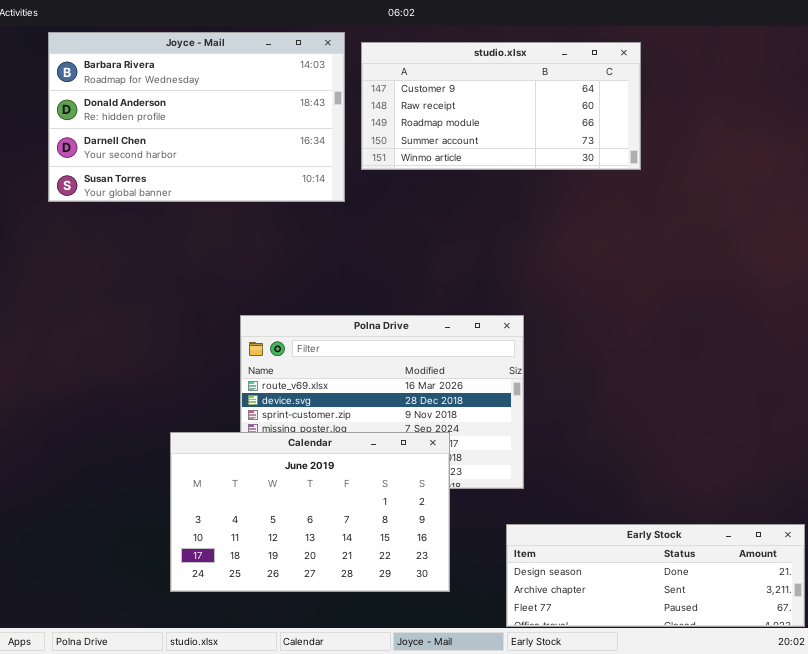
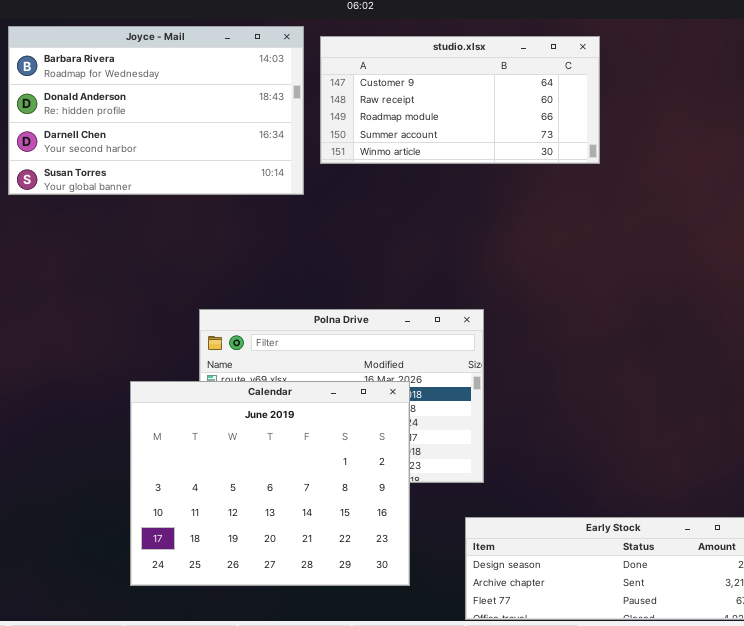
Calendar: [170,432,450,592] -> [130,381,410,586], resized

